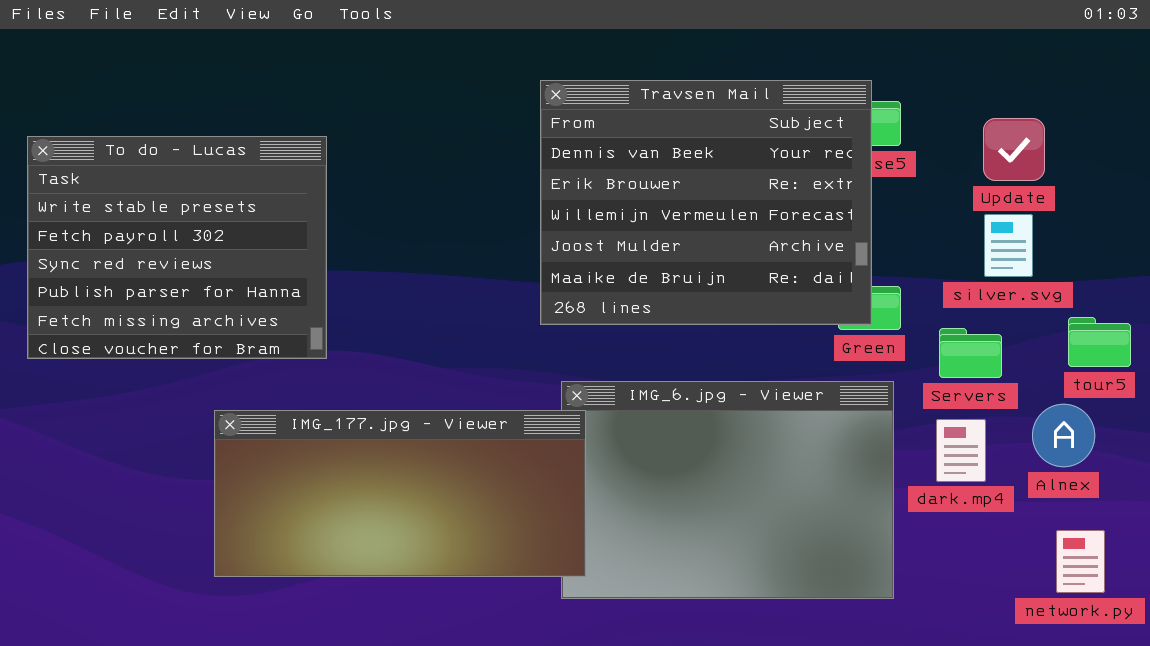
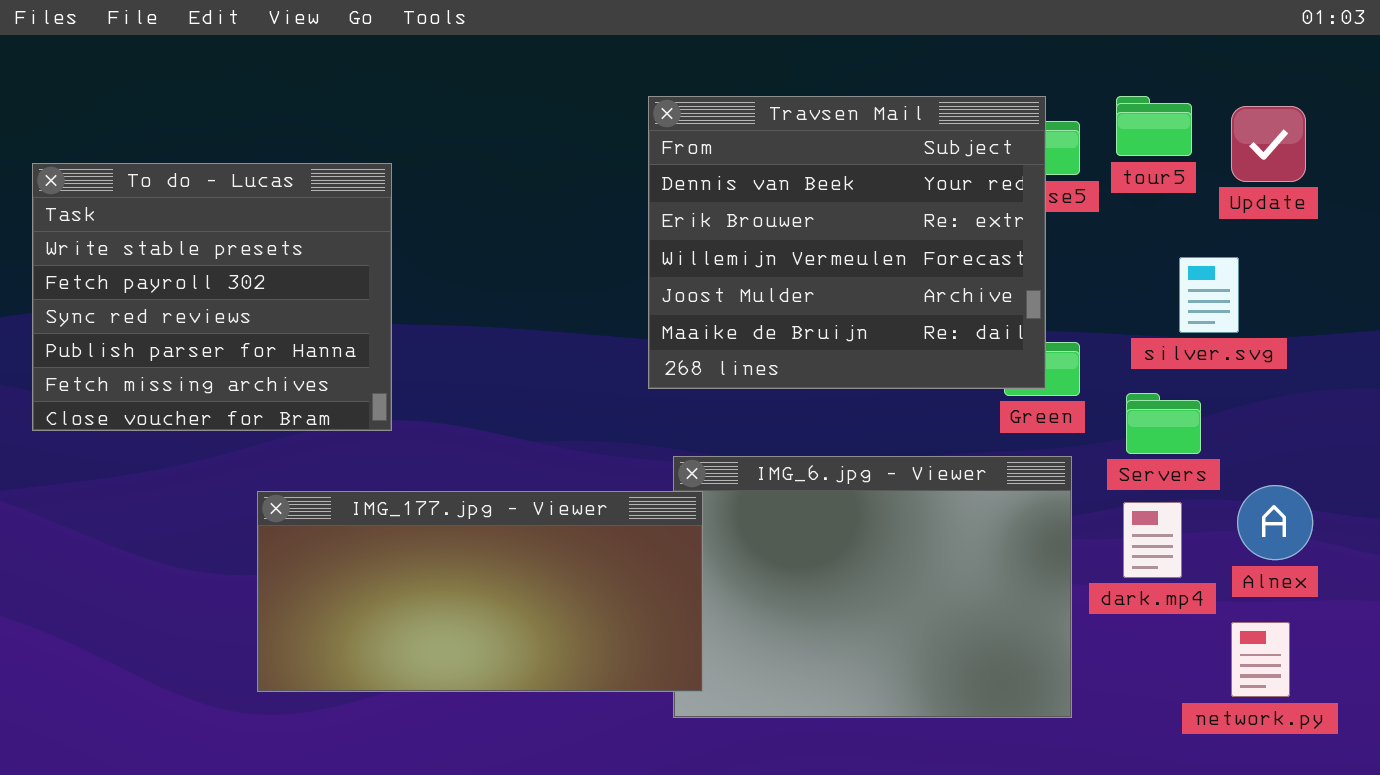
Update: [983,118,1045,181] -> [1231,106,1306,182], moved
tour5: [1068,317,1131,367] -> [1116,96,1192,156], moved
network.py: [1056,530,1105,593] -> [1231,622,1290,697], moved

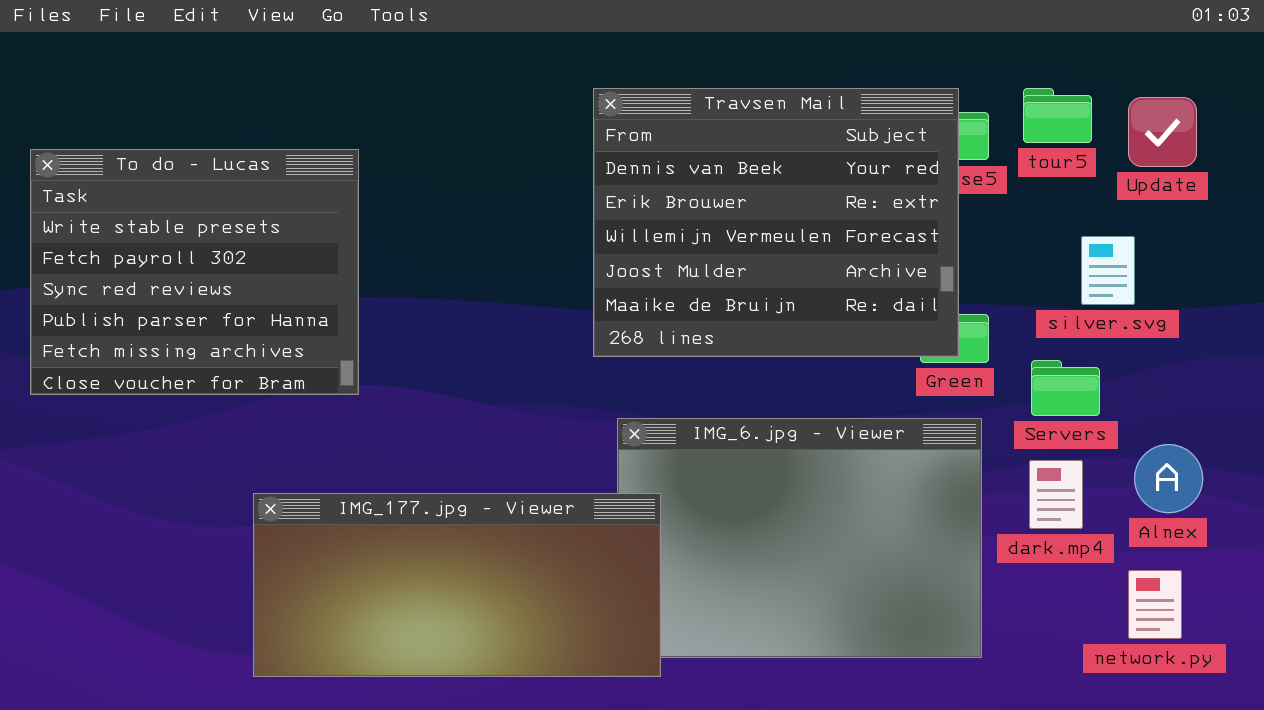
IMG_177.jpg - Viewer: [257,491,703,692] -> [253,493,661,677], moved

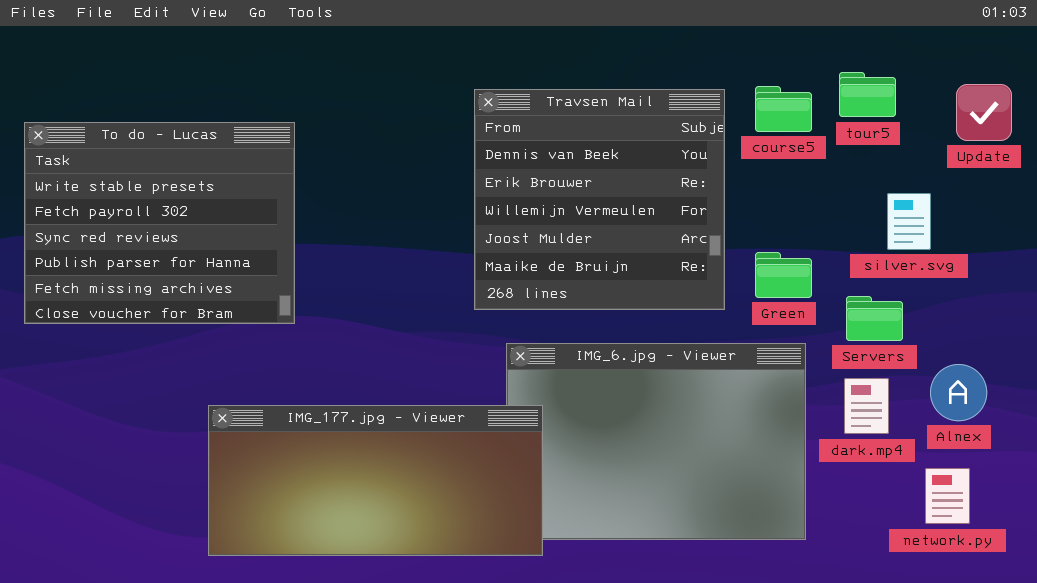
Travsen Mail: [593,88,959,357] -> [474,89,725,310], moved, resized
Update: [1128,97,1197,167] -> [956,84,1012,141], moved

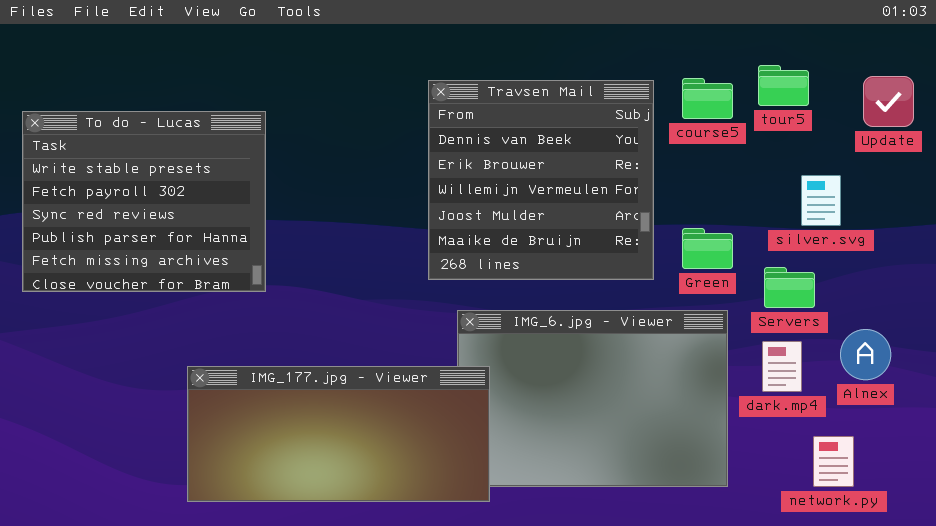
network.py: [925,468,970,524] -> [813,436,854,487], moved

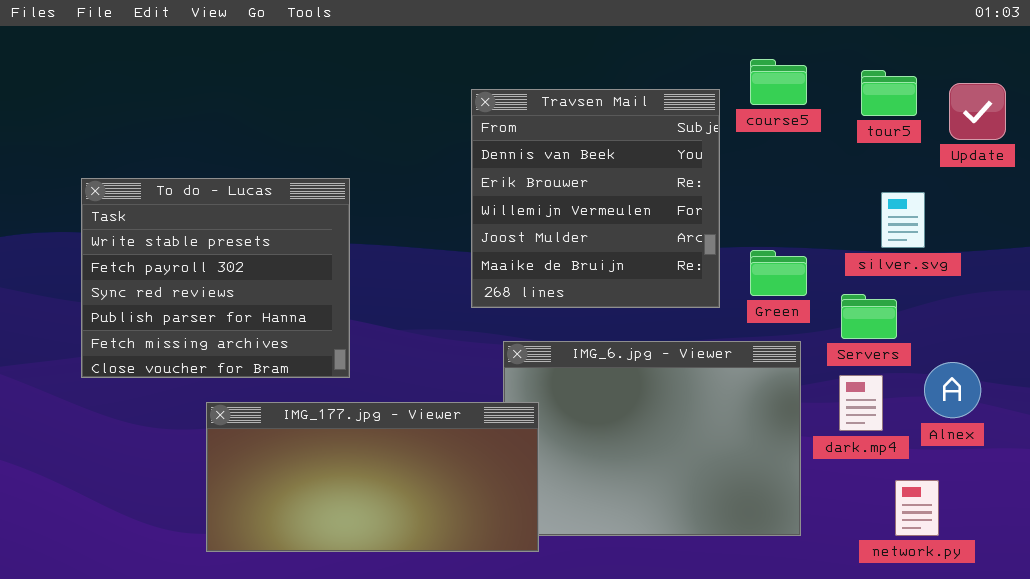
tour5: [758,65,809,106] -> [861,70,917,116], moved
course5: [682,78,733,119] -> [750,59,807,105], moved
To do - Lucas: [22,111,266,292] -> [81,178,350,378], moved

